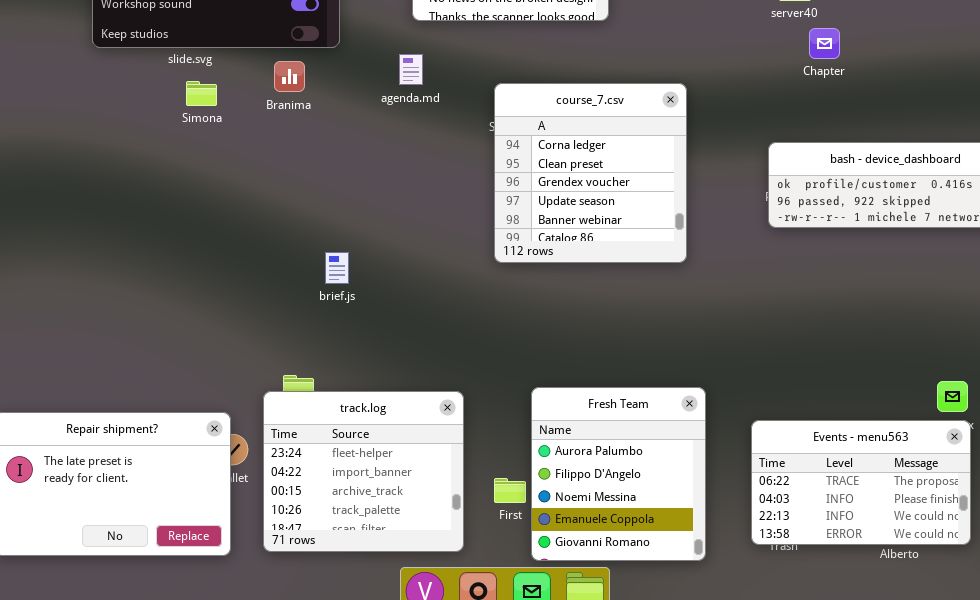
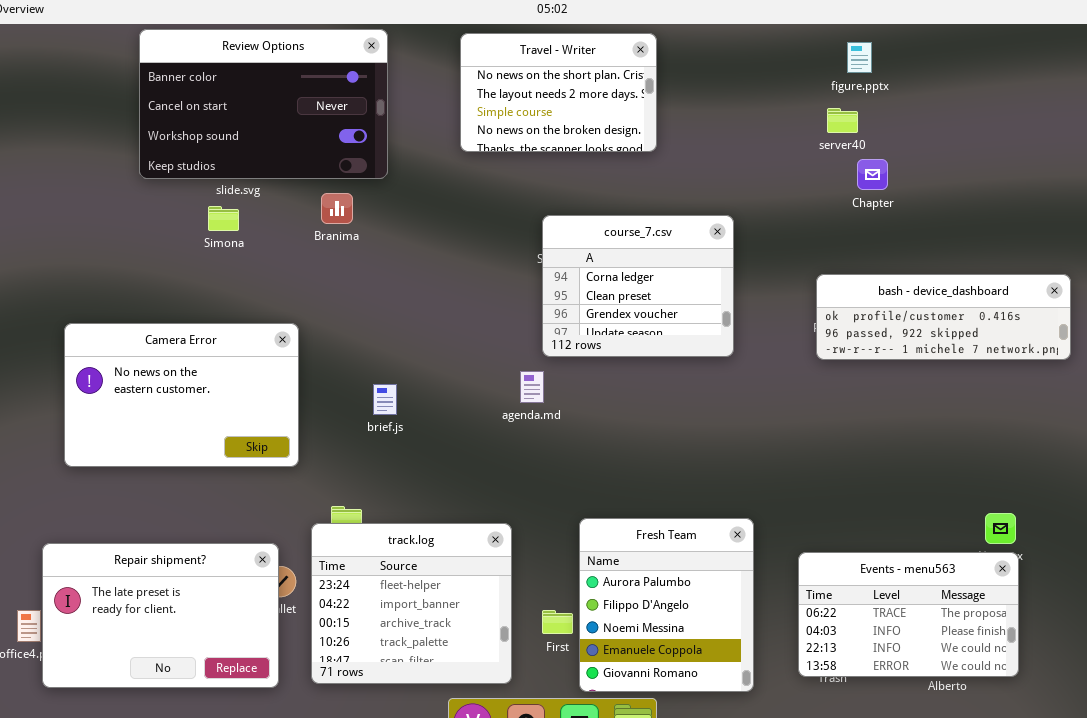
agenda.md: [399,54,423,85] -> [520,371,544,403], moved
Simona: [186,81,217,106] -> [208,206,239,231], moved
course_7.csv: [494,83,687,263] -> [542,215,734,357], resized
Camera Error: none -> [64,323,299,467], opened

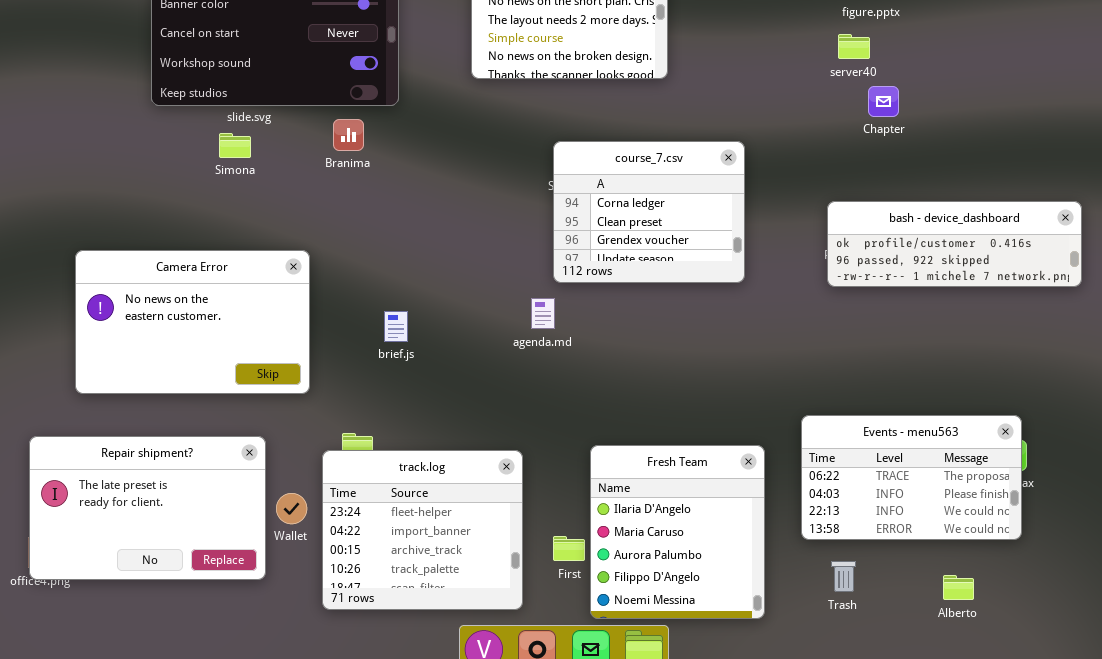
Fresh Team: [579,518,754,692] -> [590,445,765,619], scrolled up 2 rows
Repair shipment?: [42,543,279,688] -> [29,436,266,580], moved
Events - menu563: [798,552,1019,677] -> [801,415,1022,540], moved

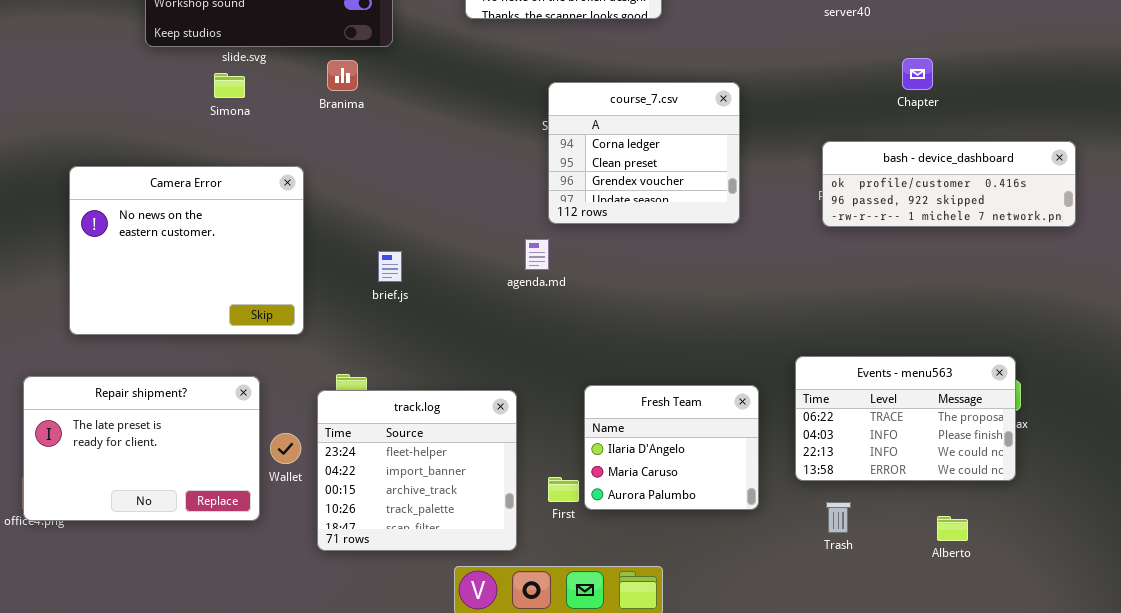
Chapter: [868,86,899,117] -> [902,58,933,90], moved
Camera Error: [75,250,310,394] -> [69,166,304,335], resized
Fresh Team: [590,445,765,619] -> [584,385,759,510], resized

